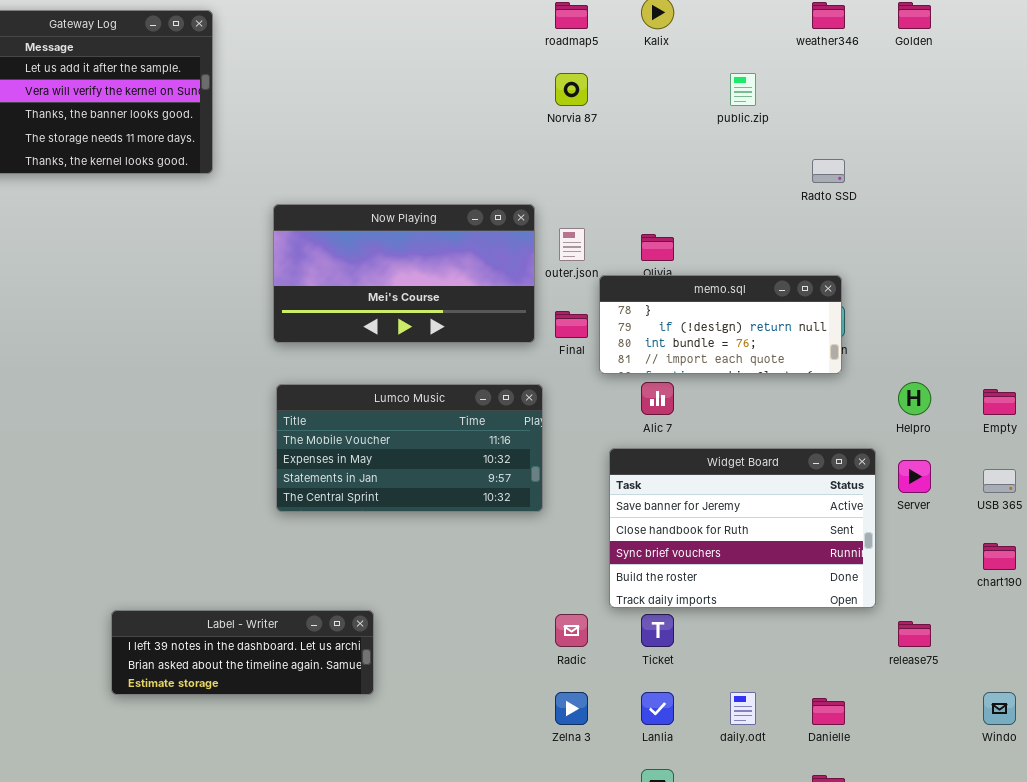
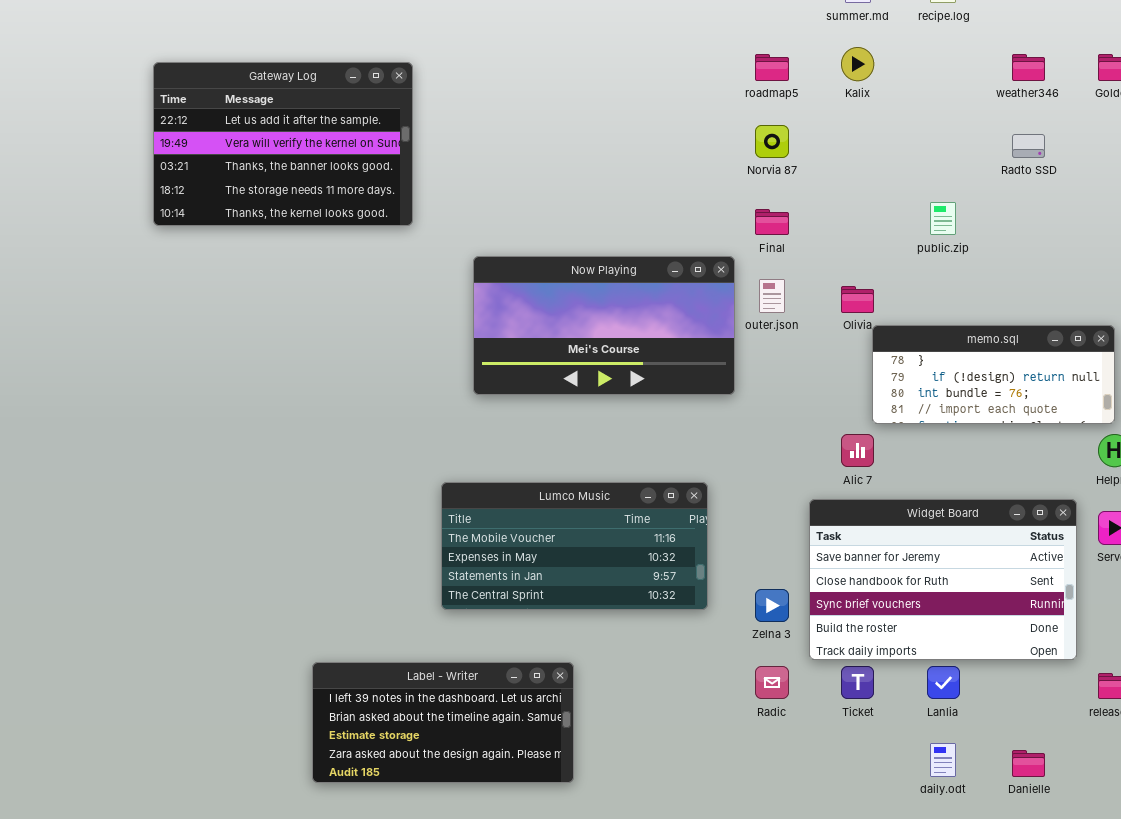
public.zip: [730,73,756,106] -> [930,202,956,235], moved
Radto SSD: [812,159,845,183] -> [1012,134,1045,158], moved
memo.sql: [599,275,842,374] -> [872,325,1115,424], moved
Final: [555,311,588,338] -> [755,209,789,235], moved
Lumco Music: [276,384,543,512] -> [441,482,708,610], moved
Label - Writer: [111,610,374,695] -> [312,662,574,783], resized
Zelna 3: [555,692,588,725] -> [755,589,789,622], moved
Lanlia: [641,692,674,725] -> [927,666,960,699], moved

